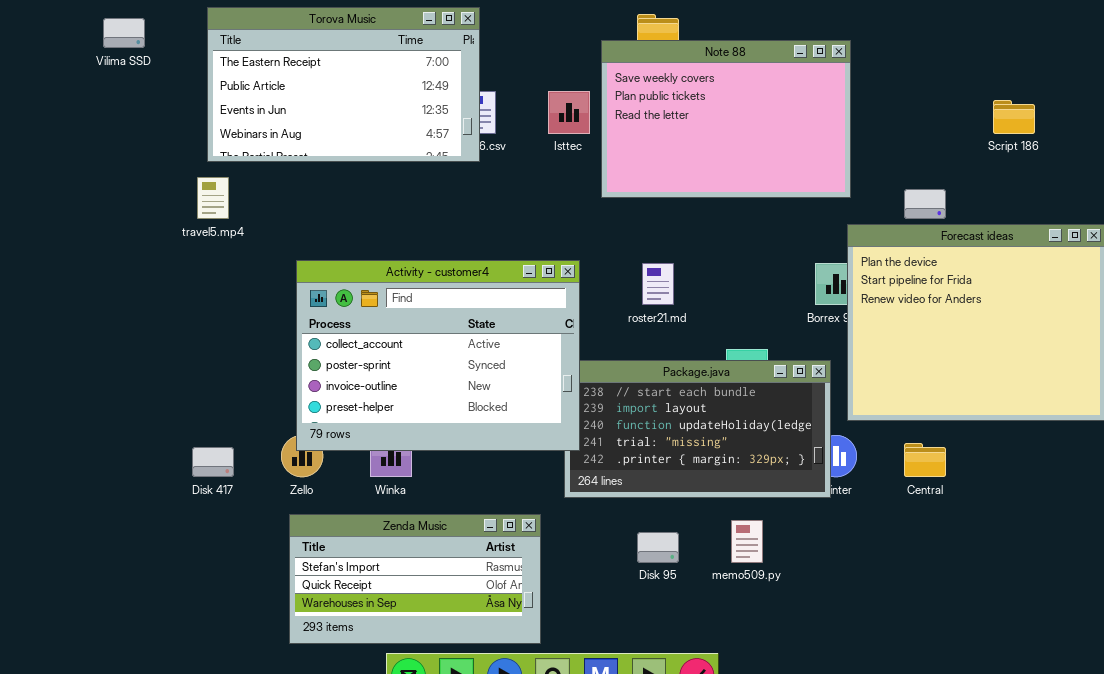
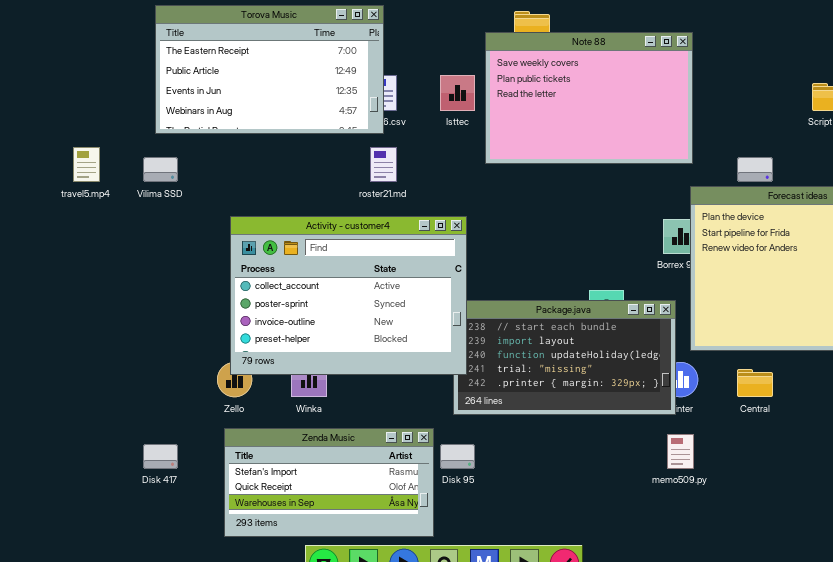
Vilima SSD: [103,18,145,48] -> [143,157,178,182], moved
travel5.mp4: [197,177,229,219] -> [73,147,100,182], moved
roster21.md: [642,263,674,305] -> [370,147,397,182], moved
Disk 417: [192,447,234,477] -> [143,444,178,469], moved
memo509.py: [731,520,763,563] -> [667,434,694,469], moved
Disk 95: [637,532,679,563] -> [440,444,475,469], moved

